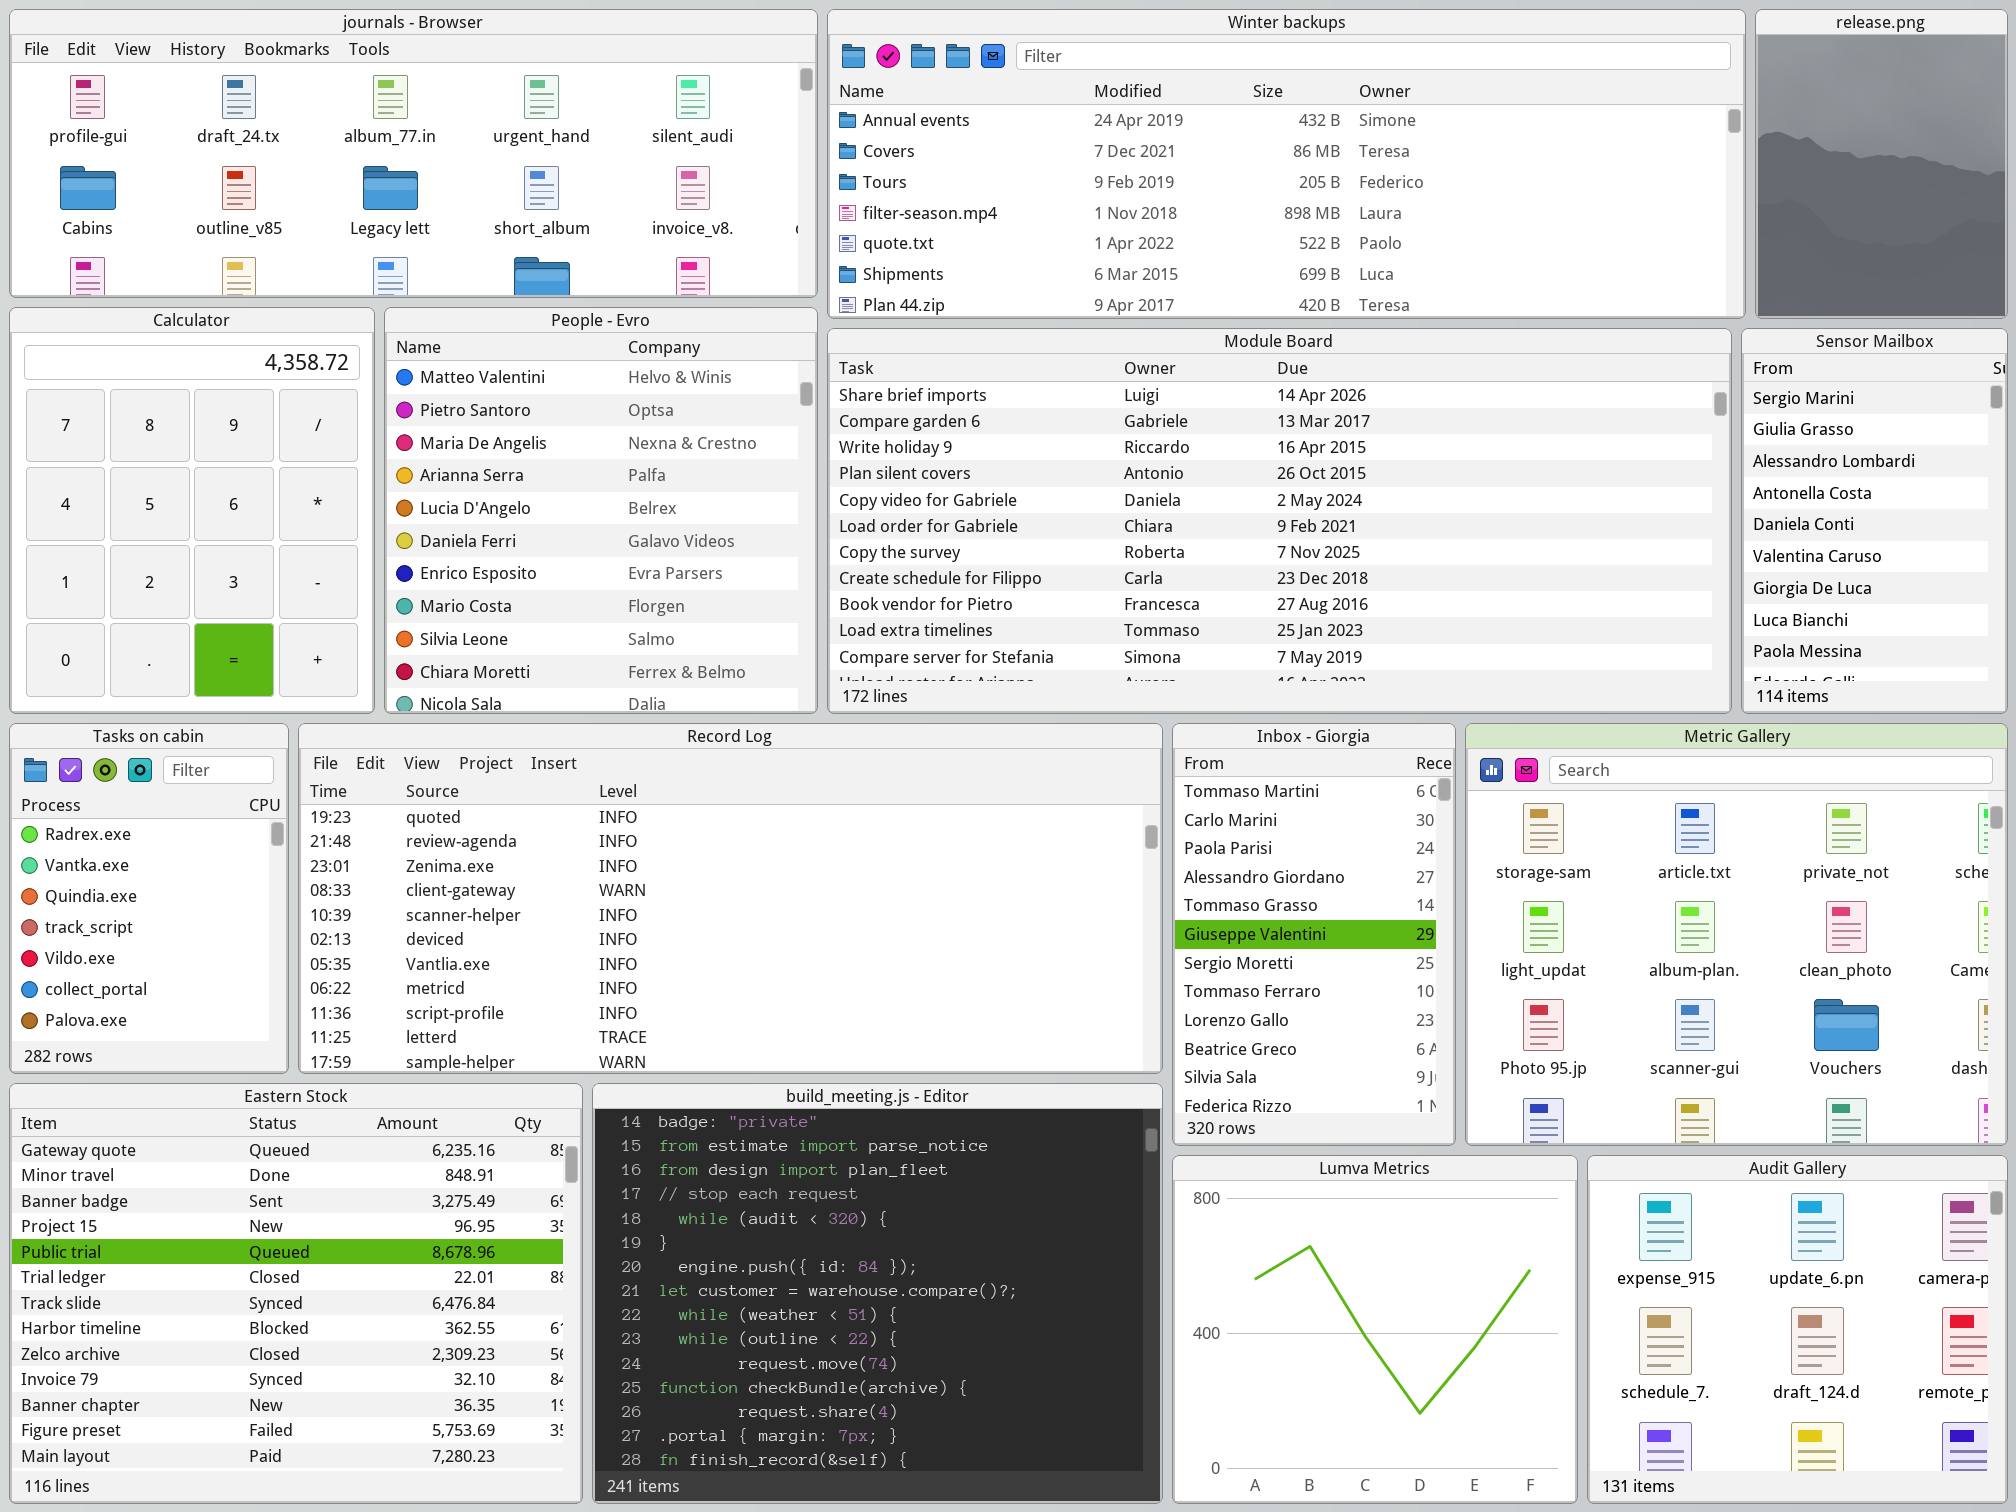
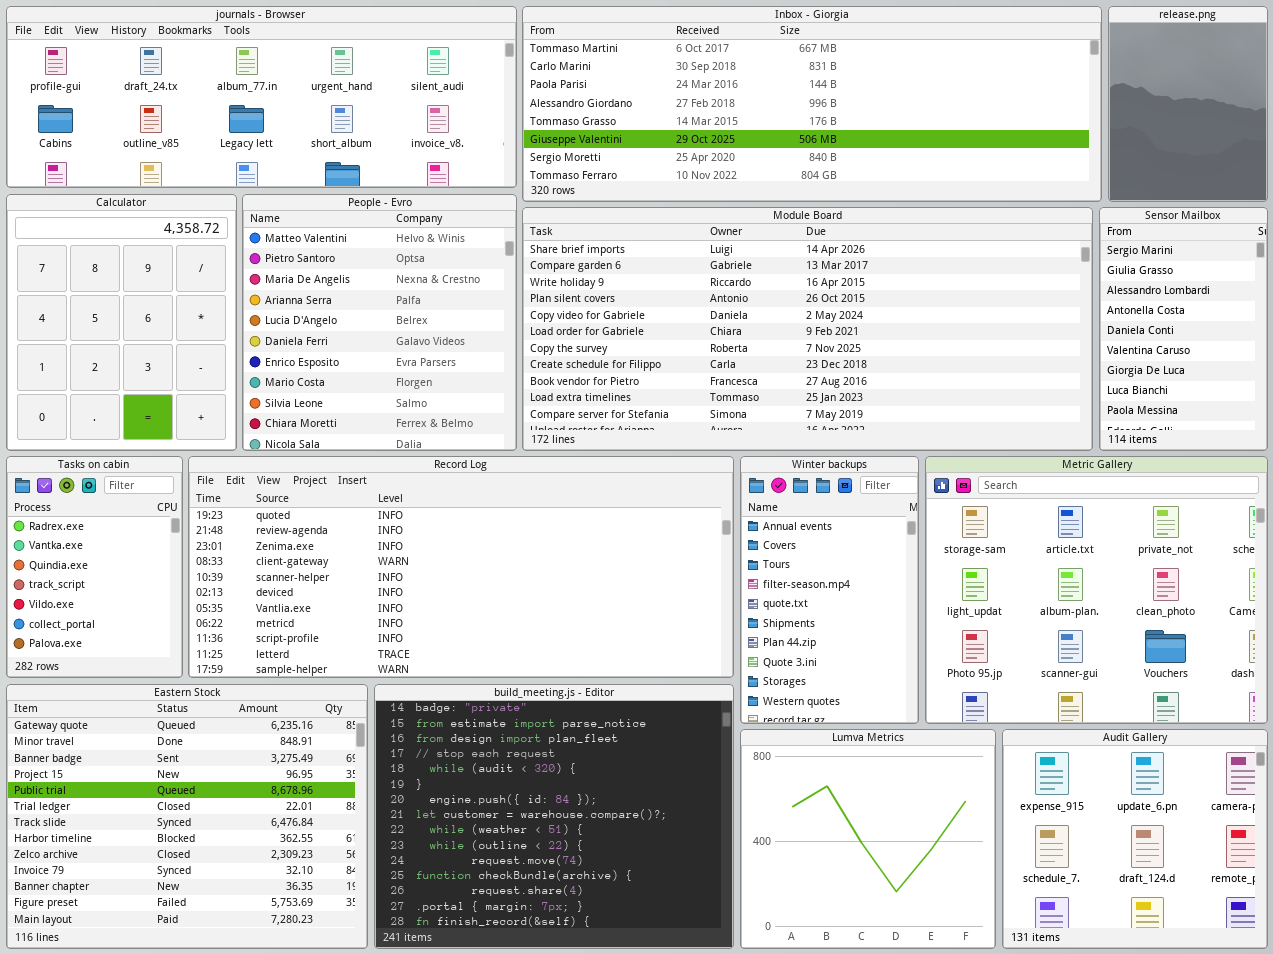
Winter backups: [827,9,1746,319] -> [740,456,919,724], moved, resized
Inbox - Giorgia: [1172,723,1456,1146] -> [522,6,1102,202], moved, resized

